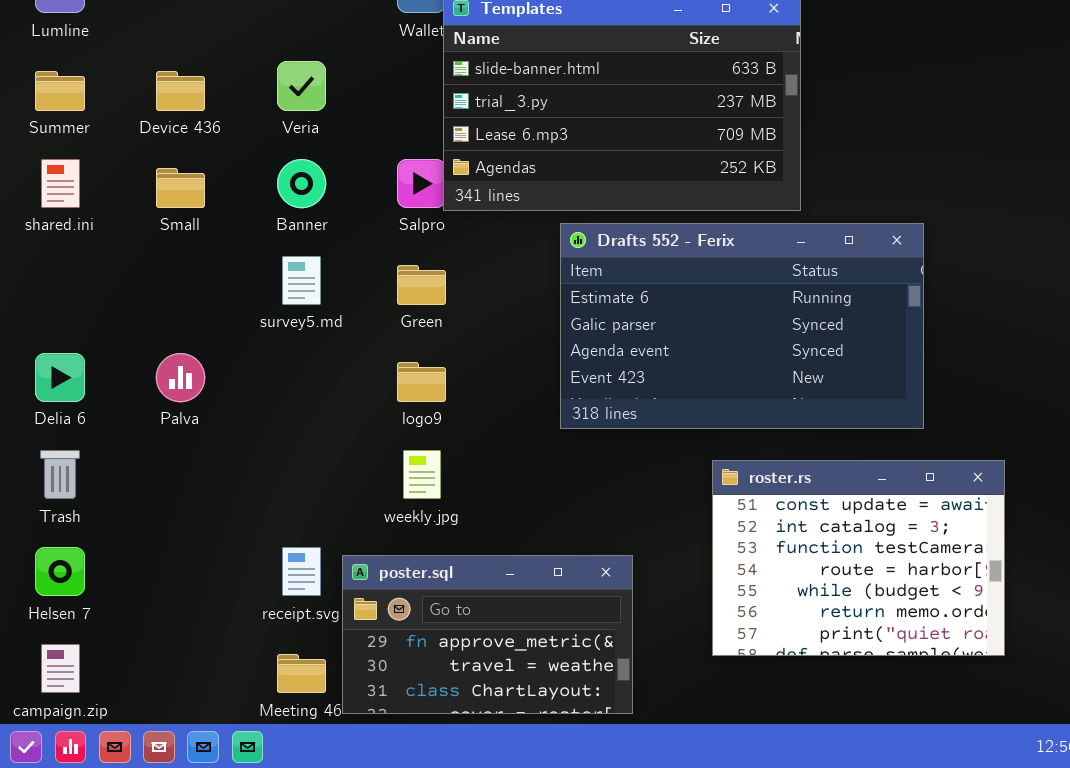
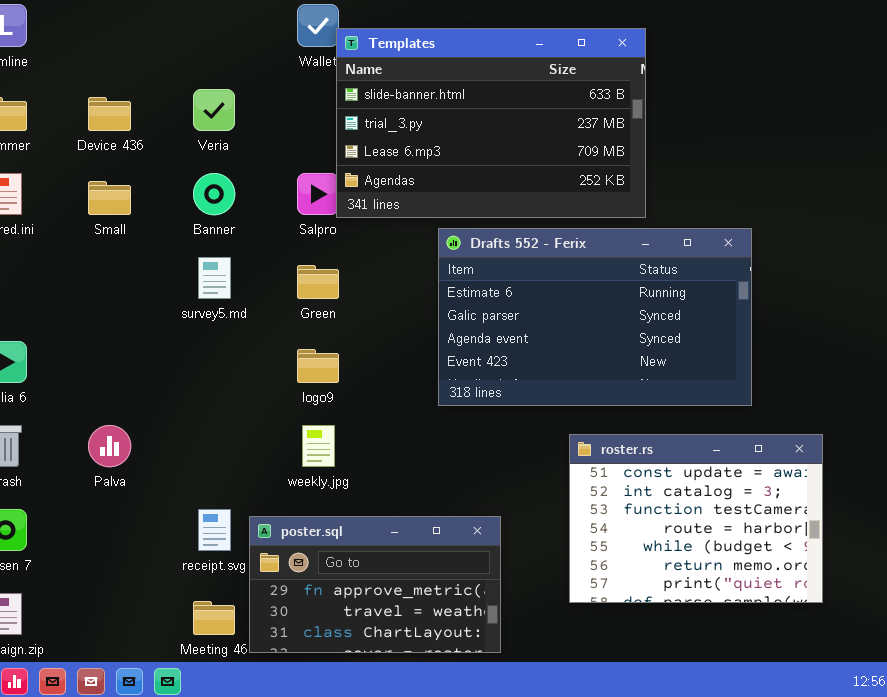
Palva: [156,353,205,402] -> [88,425,131,467], moved

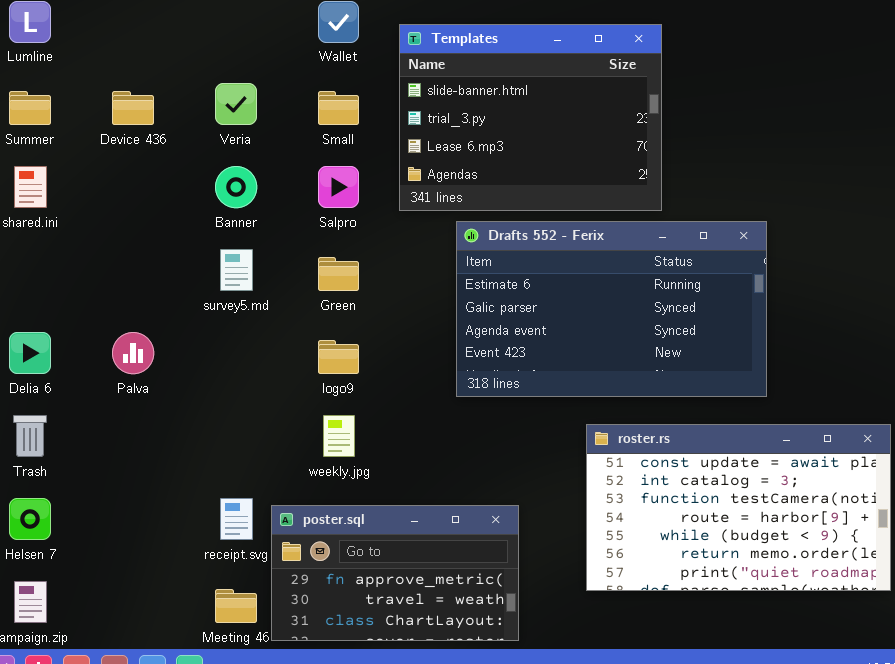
Templates: [336,28,646,218] -> [399,24,662,211], resized
Small: [88,181,131,215] -> [318,91,359,125], moved
Palva: [88,425,131,467] -> [112,332,154,374], moved
roster.rs: [569,434,823,603] -> [586,424,891,591], resized

